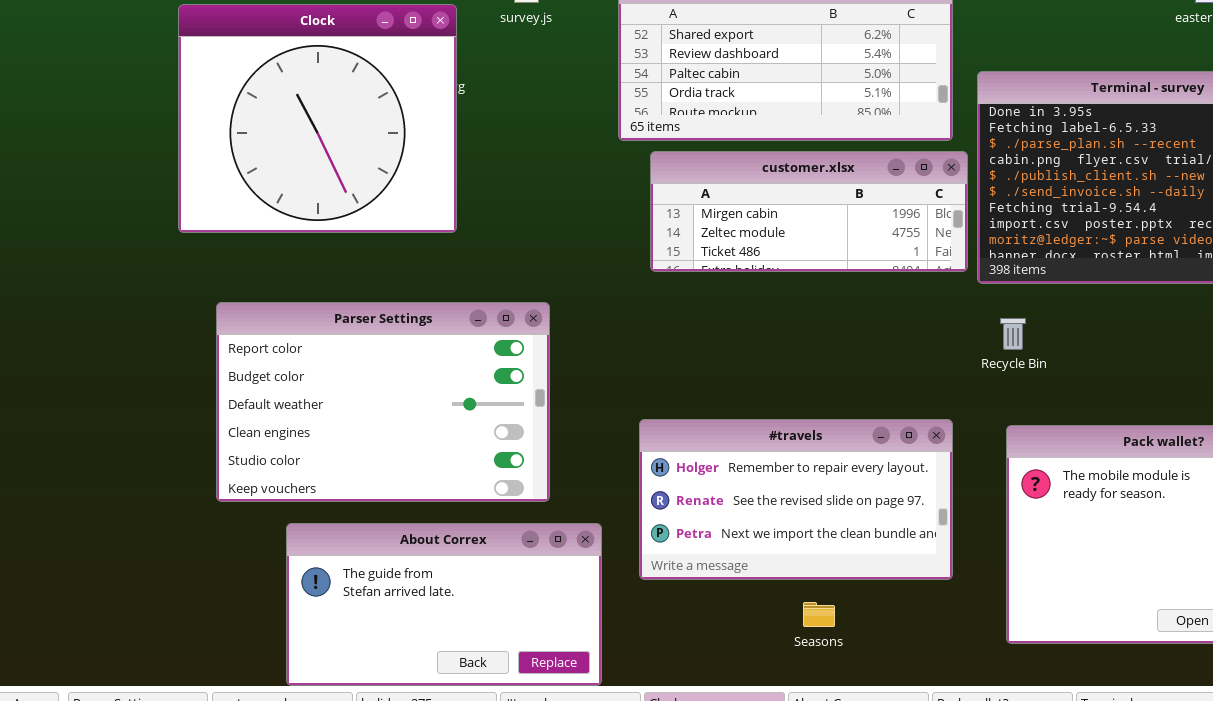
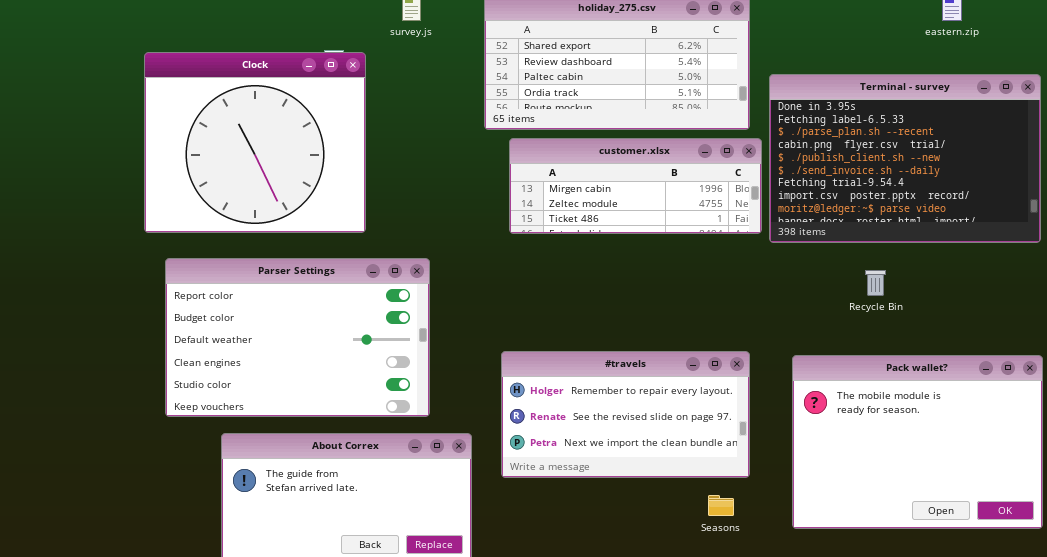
Clock: [178,4,457,233] -> [144,52,366,233], moved
Recycle Bin: [1000,318,1026,350] -> [865,270,886,296], moved
Seasons: [803,602,835,627] -> [708,495,734,516], moved

